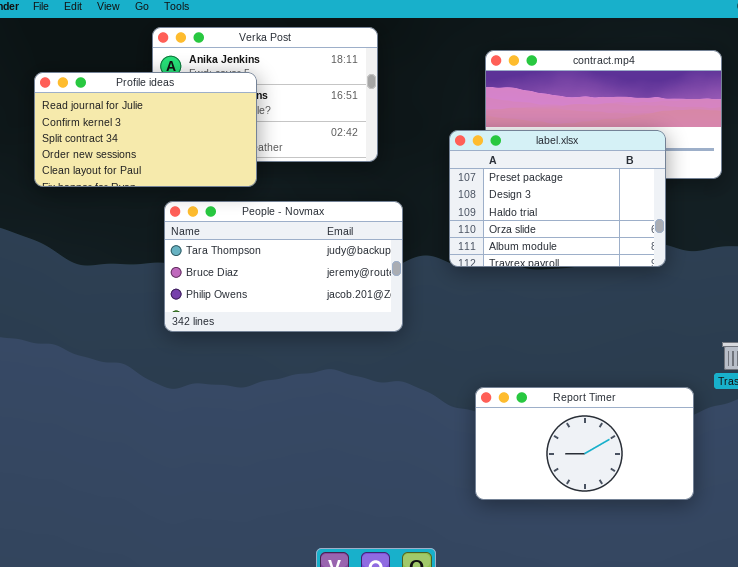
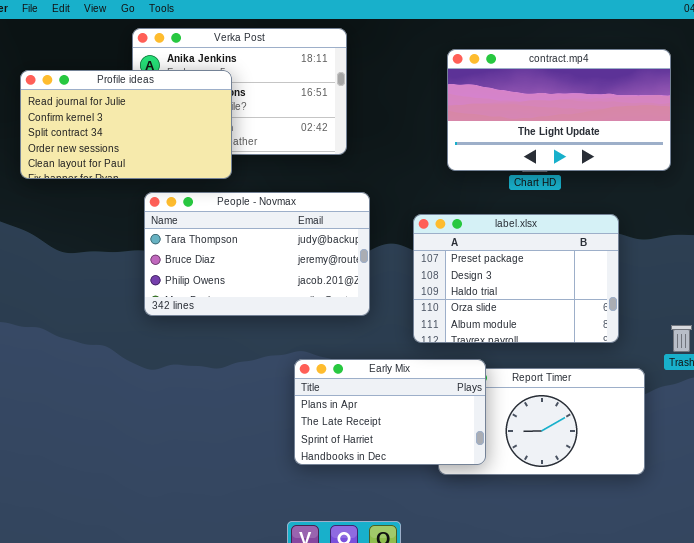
label.xlsx: [449,130,666,267] -> [413,214,619,343], moved
Early Mix: none -> [294,359,486,465], opened

